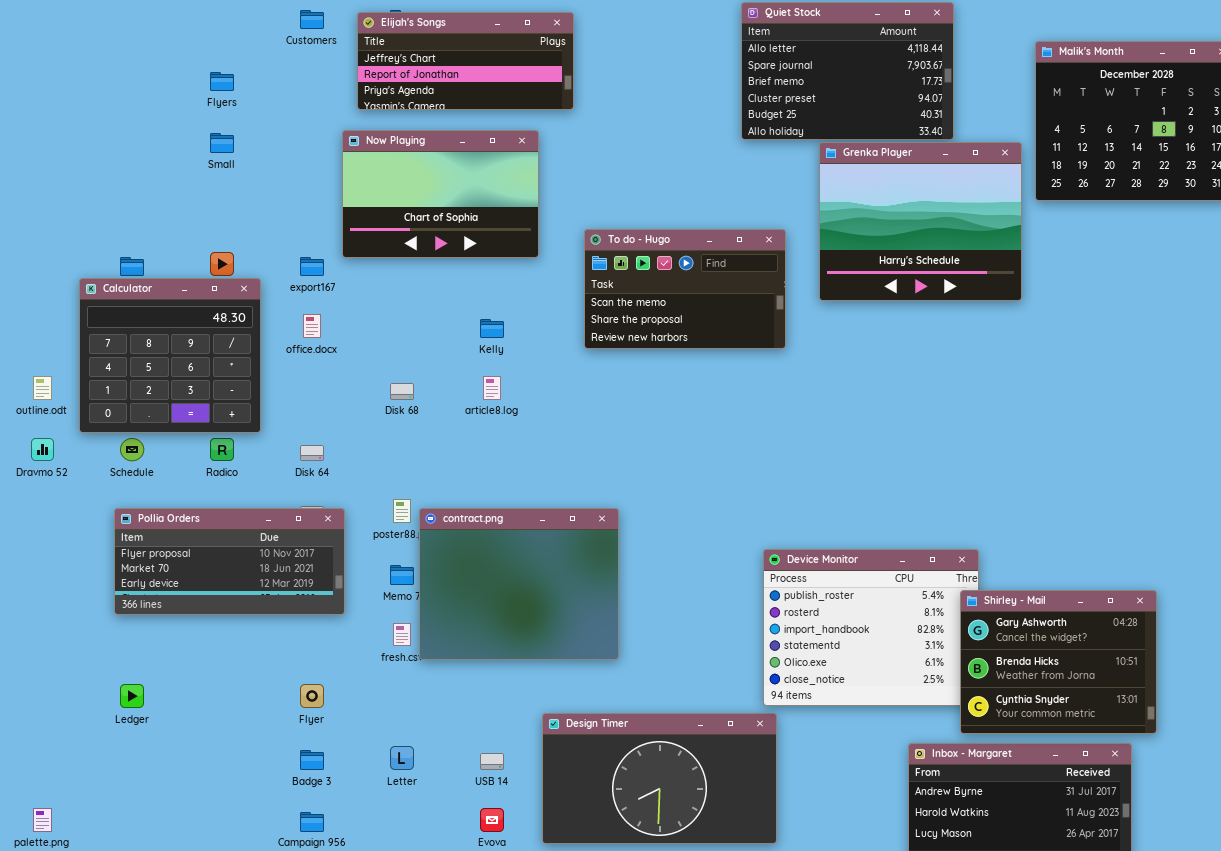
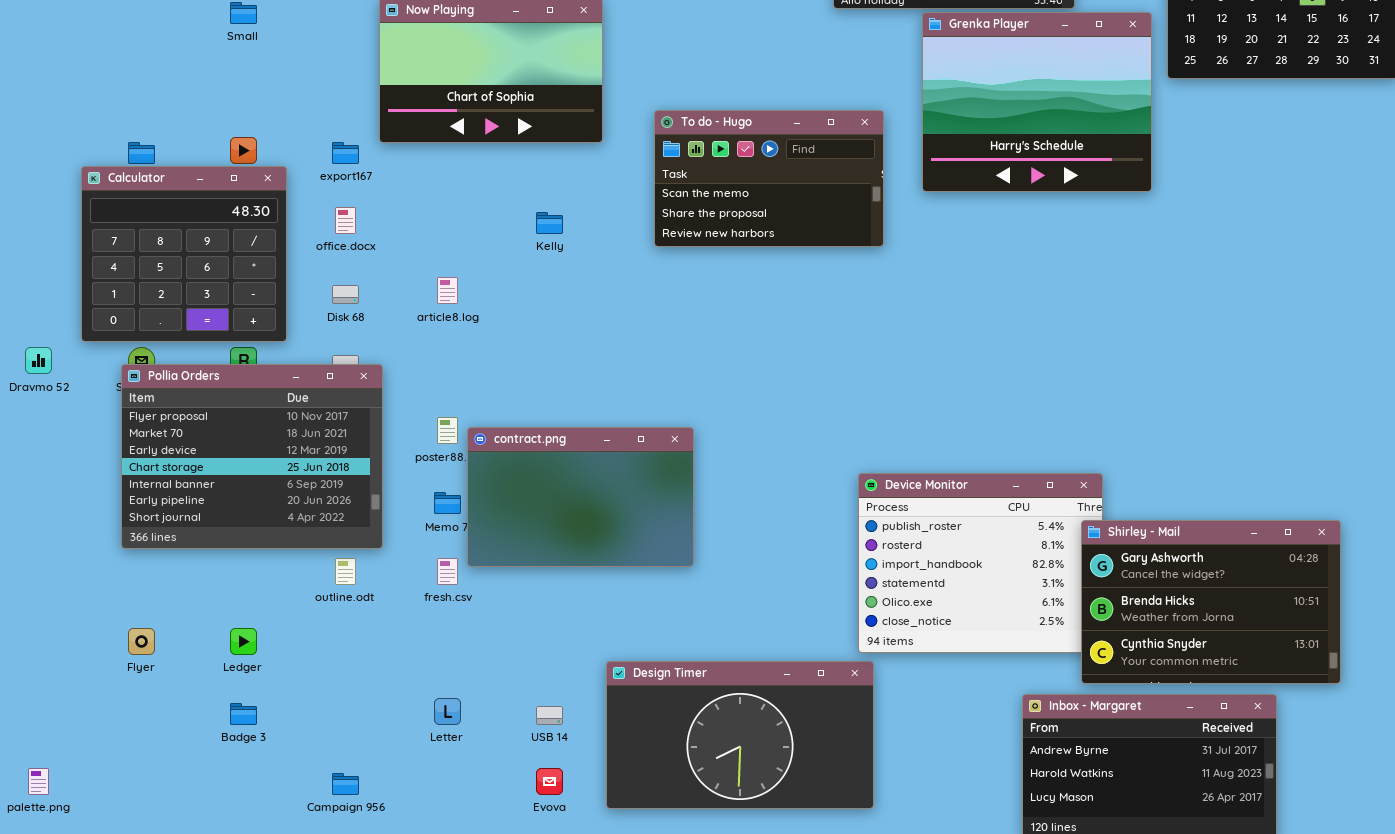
outline.odt: [33,376,52,400] -> [335,558,356,585], moved
article8.log: [483,376,501,400] -> [437,277,458,304], moved
Disk 68: [390,383,414,400] -> [332,285,359,304], moved
Pollia Orders: [114,508,345,615] -> [121,364,383,549], resized
contract.png: [419,508,619,660] -> [467,427,694,567], resized
Shirley - Mail: [960,590,1157,734] -> [1081,520,1341,684], resized
Ledger: [120,684,144,708] -> [230,628,257,655], moved
Flyer: [300,684,324,708] -> [128,628,155,655], moved
Badge 3: [300,750,324,770] -> [230,703,257,725], moved

